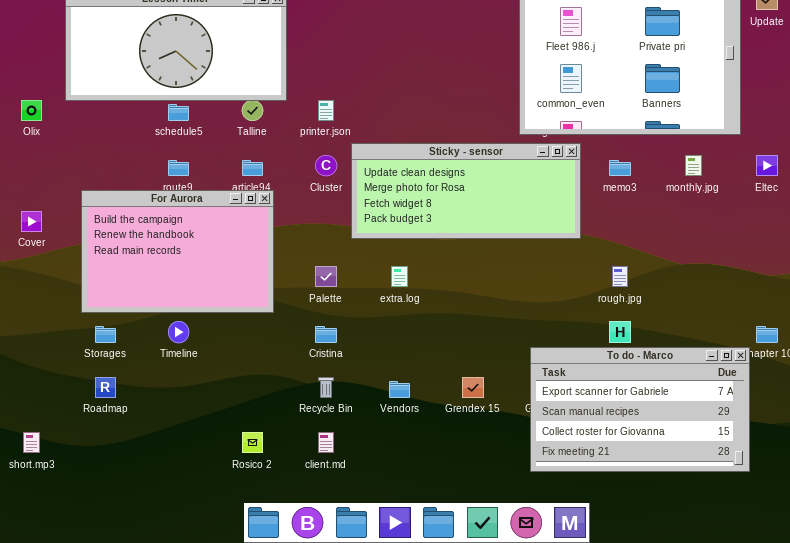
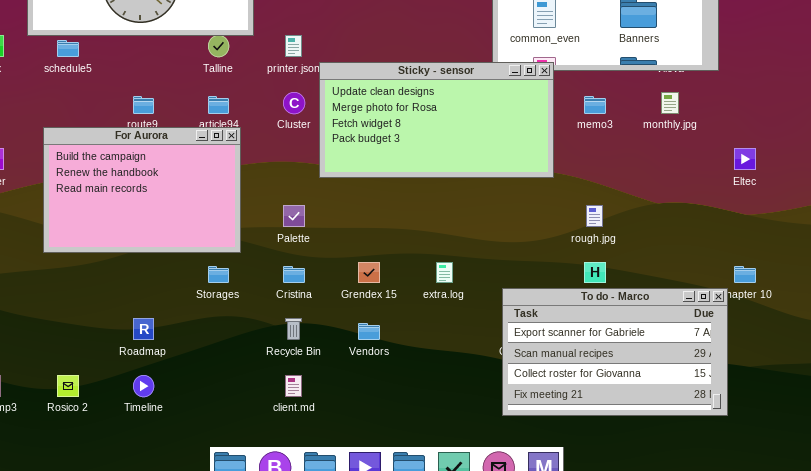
schedule5: [168,104,189,121] -> [57,40,79,57], moved
Sticky - sensor: [351,143,581,239] -> [319,62,554,178], resized
Eltec: [756,155,778,176] -> [734,148,756,170], moved
extra.log: [391,266,408,287] -> [436,262,453,283], moved
Timeline: [168,321,189,343] -> [133,375,154,397], moved
Storages: [95,326,116,343] -> [208,266,229,283], moved
Roadmap: [95,377,116,398] -> [133,318,154,340], moved
Grendex 15: [462,377,484,398] -> [358,262,380,283], moved
Rosico 2: [242,432,263,453] -> [57,375,79,397], moved

